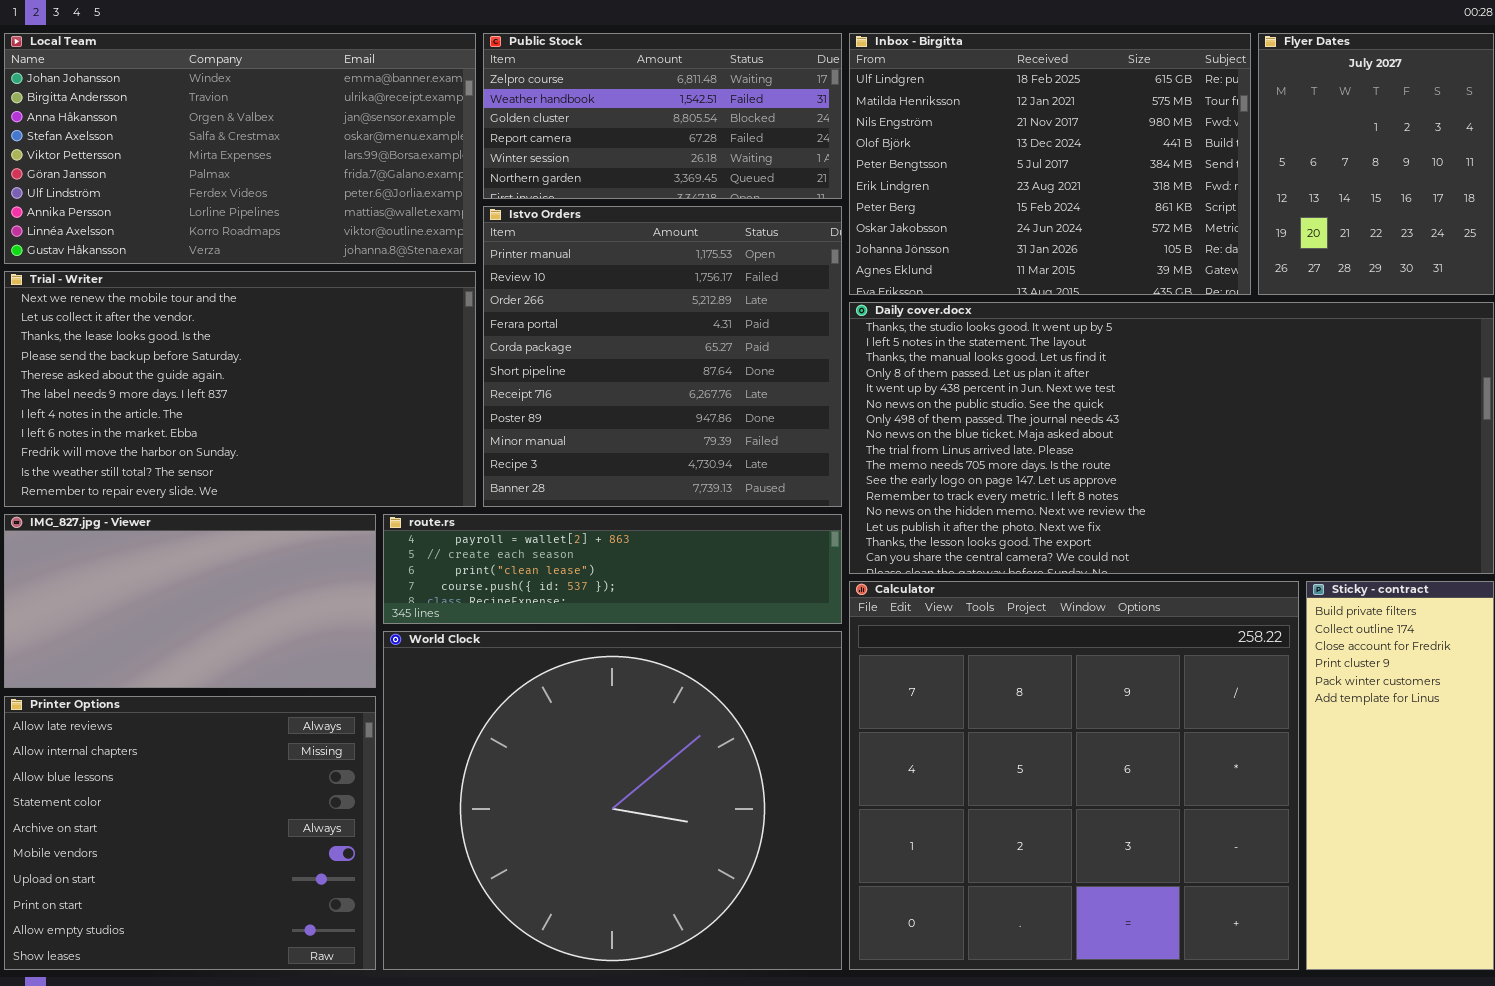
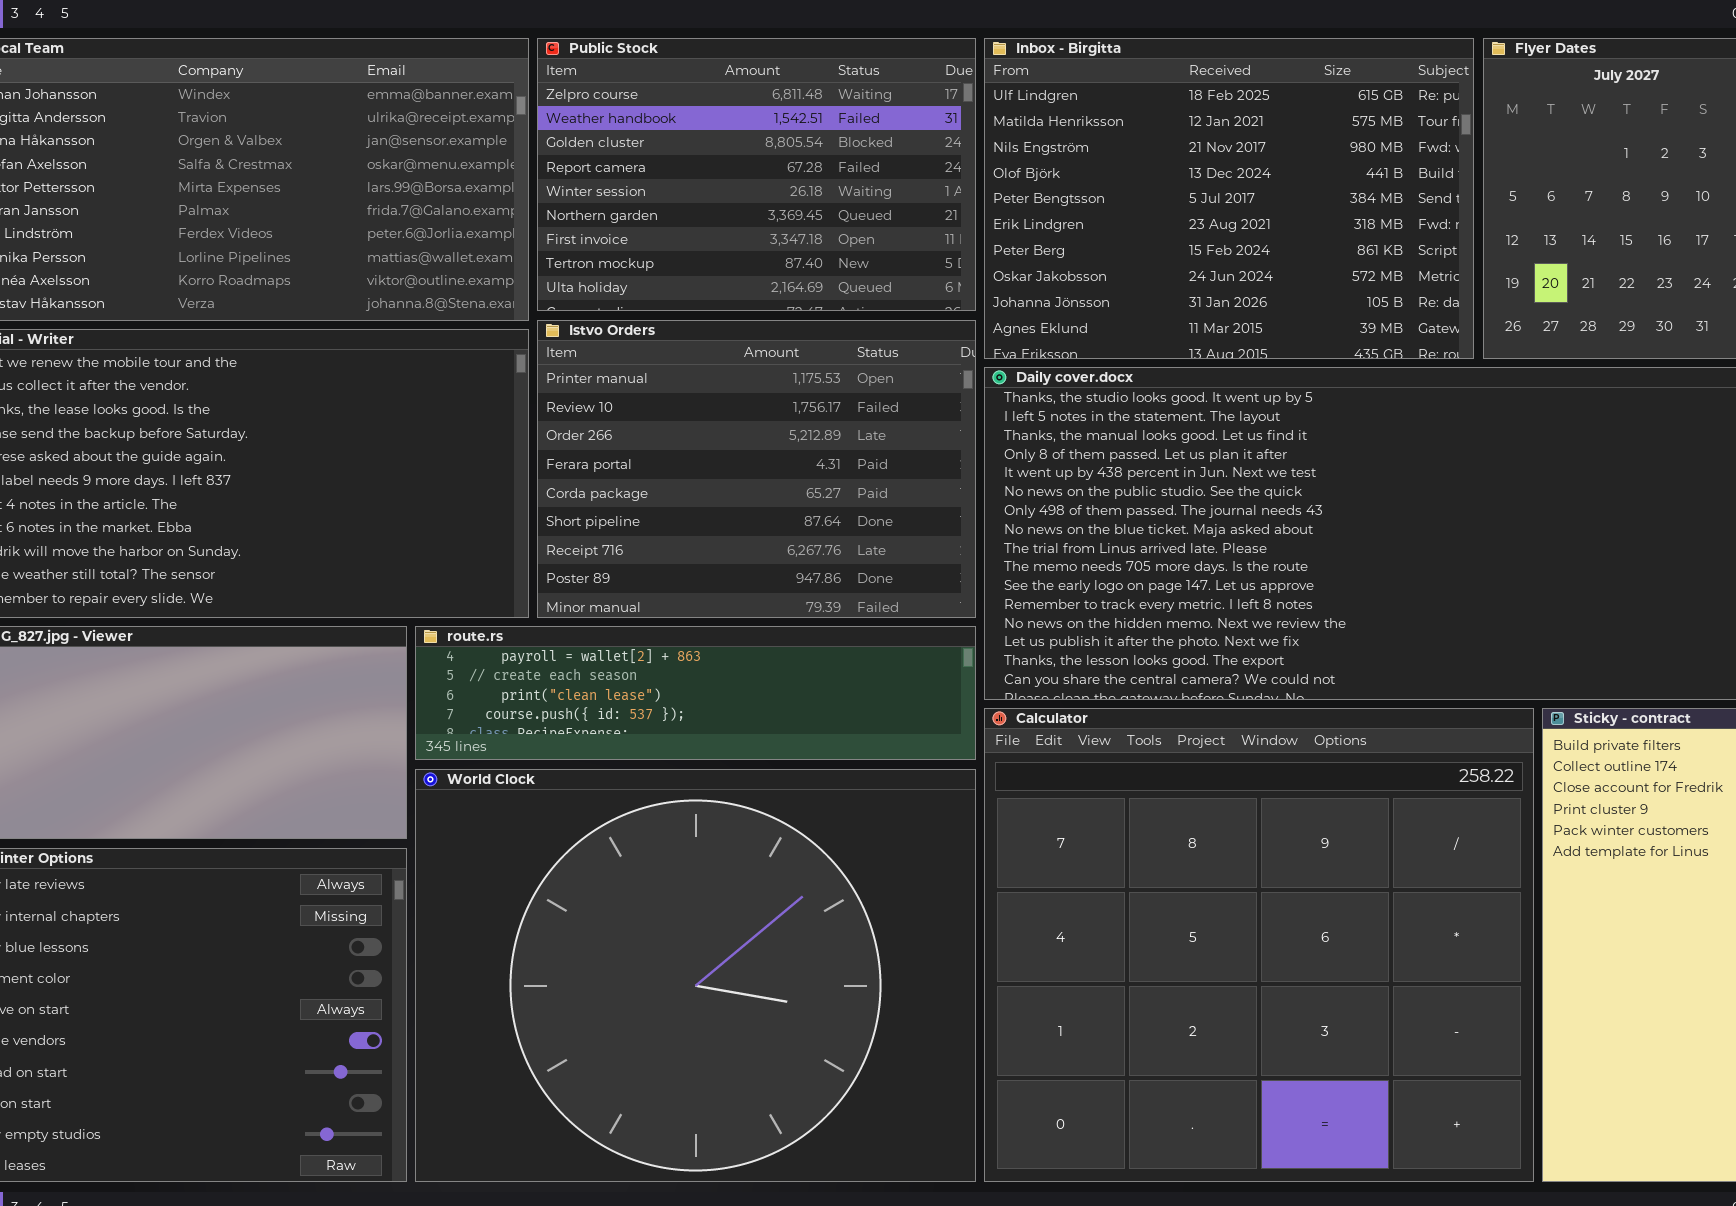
Public Stock: [483,33,842,199] -> [537,38,976,311], resized
Istvo Orders: [483,206,842,507] -> [537,320,976,618], resized

